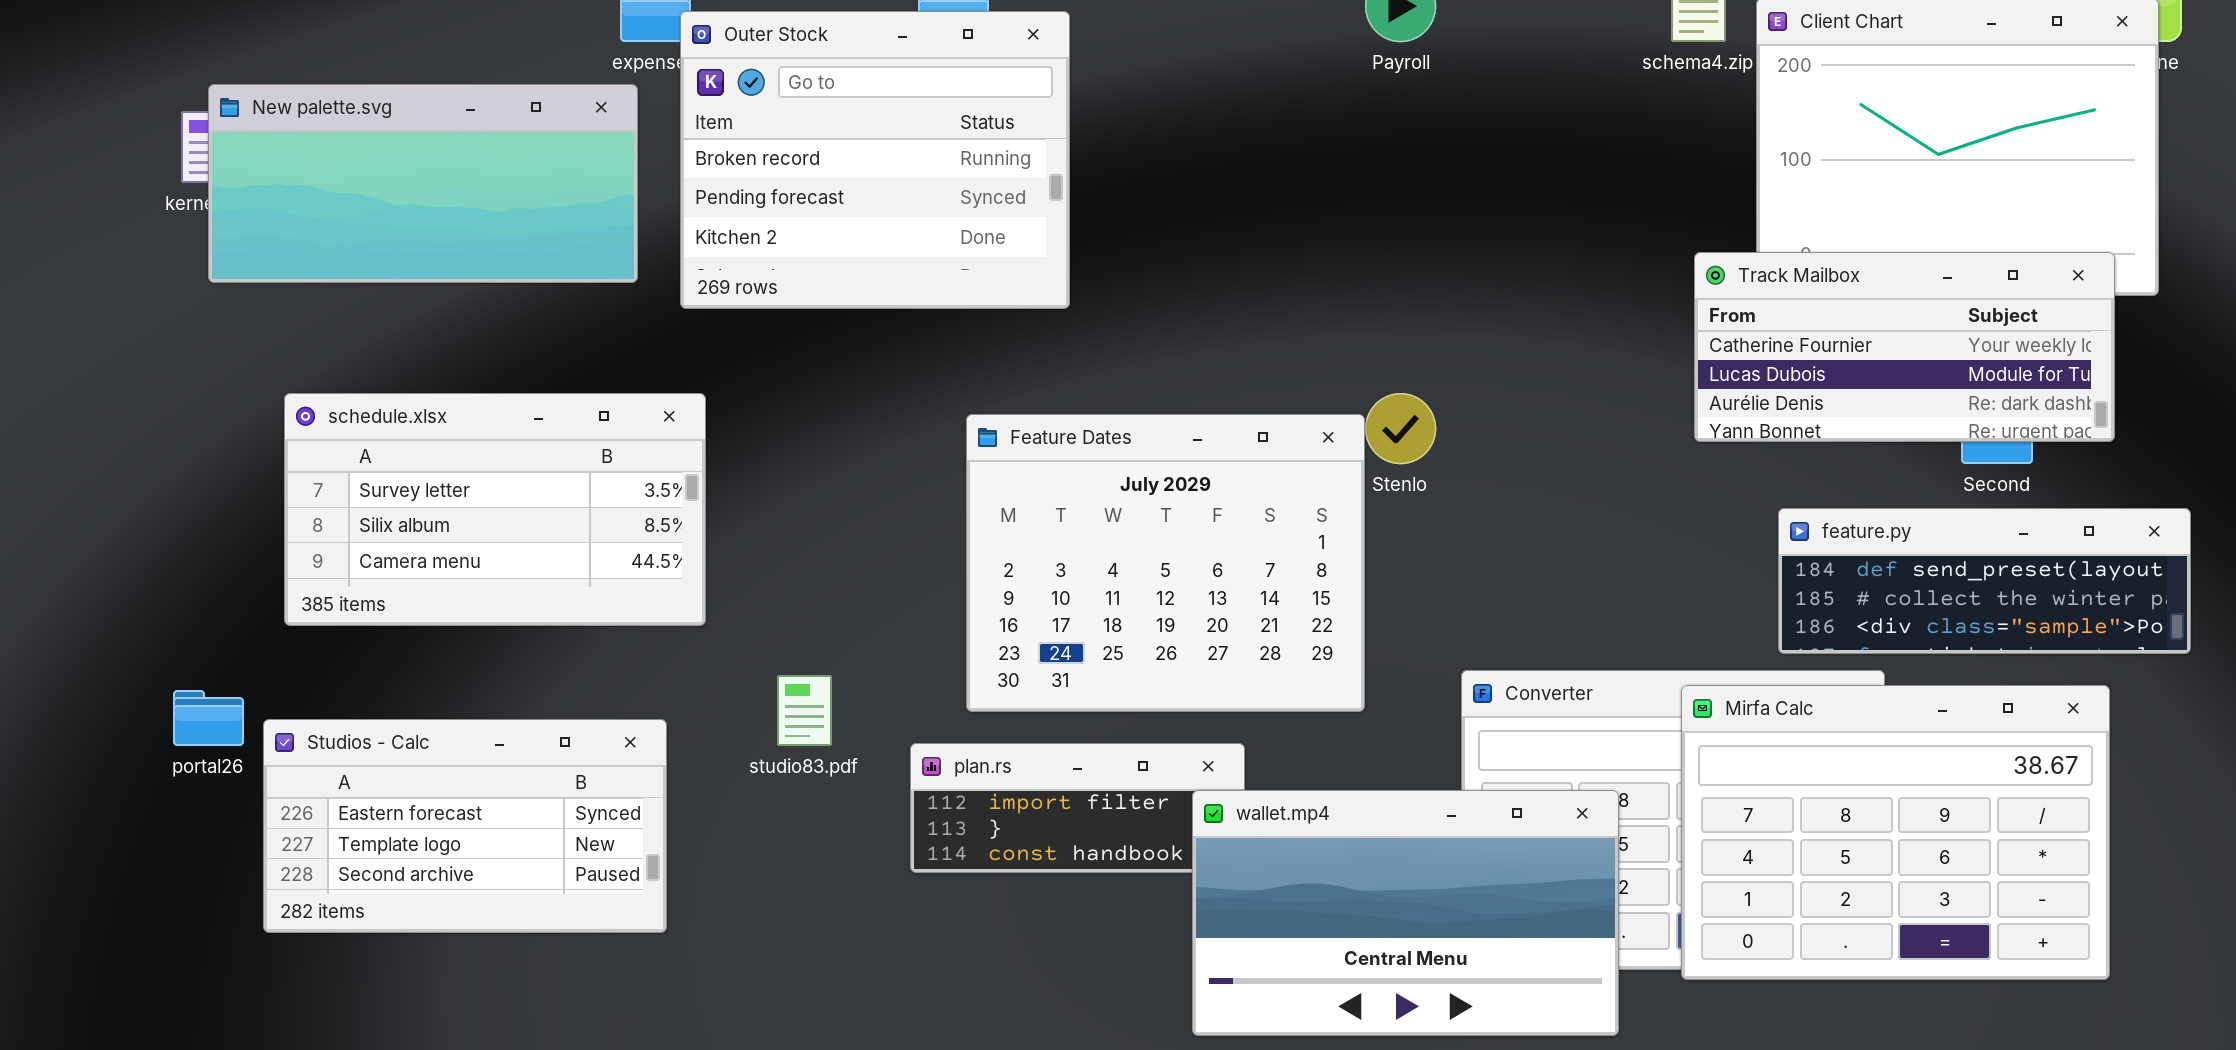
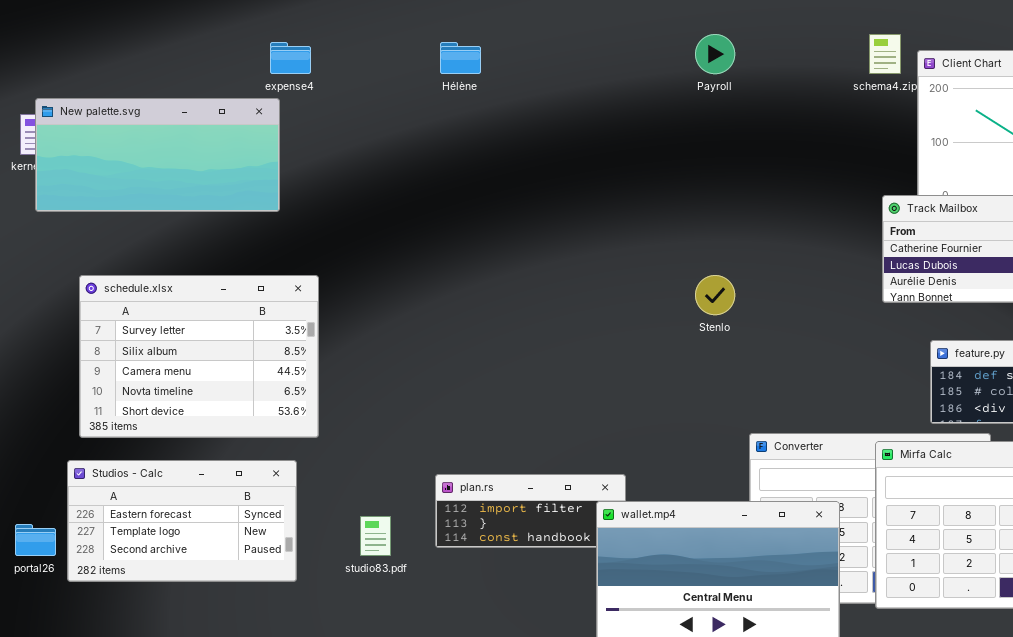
Outer Stock: [680,11,1070,309] -> none, closed
schedule.xlsx: [284,393,706,626] -> [79,275,319,438], resized
Feature Dates: [966,414,1365,712] -> none, closed
studio83.pdf: [777,675,832,746] -> [360,516,391,556], moved
portal26: [173,690,244,746] -> [15,524,56,556], moved

